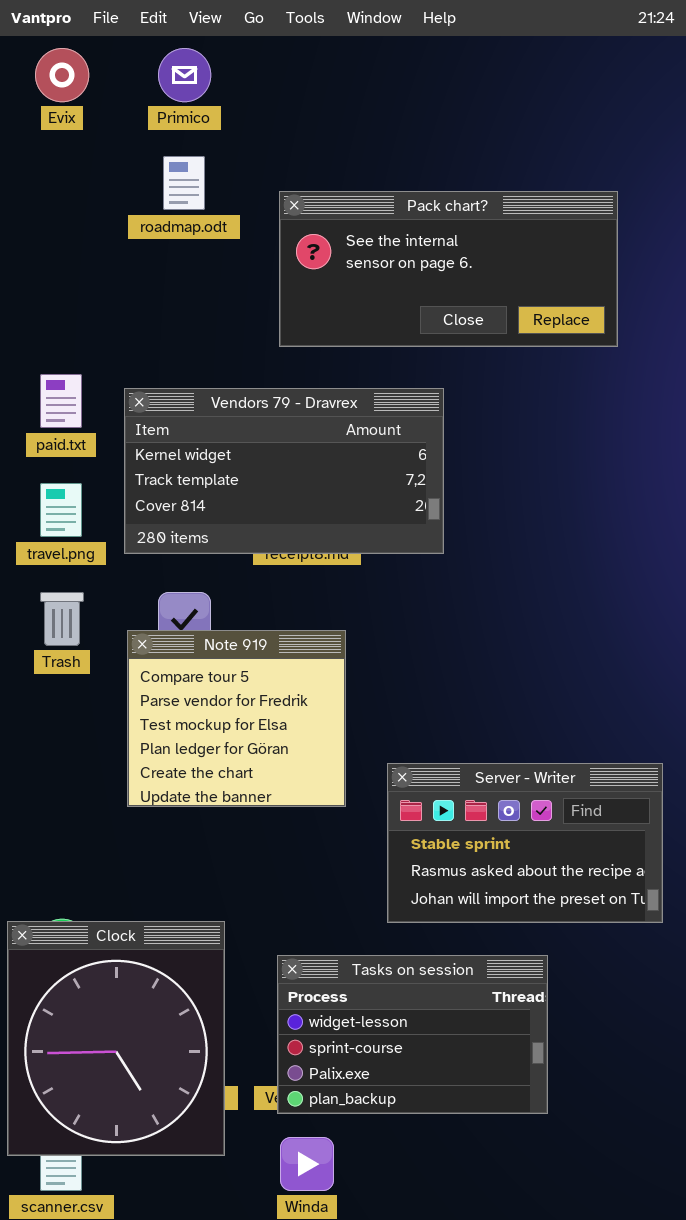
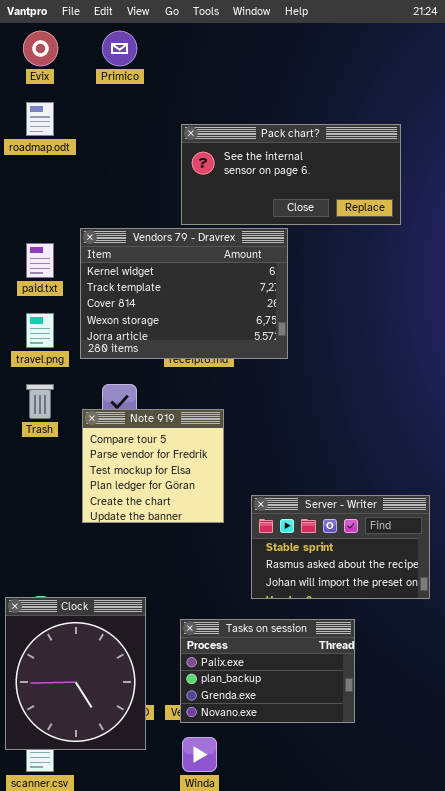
roadmap.odt: [163,156,205,210] -> [26,102,54,136], moved
Vendors 79 - Dravrex: [124,388,444,554] -> [80,228,288,359], resized
Tasks on session: [277,955,548,1114] -> [180,619,355,723], scrolled down 2 rows

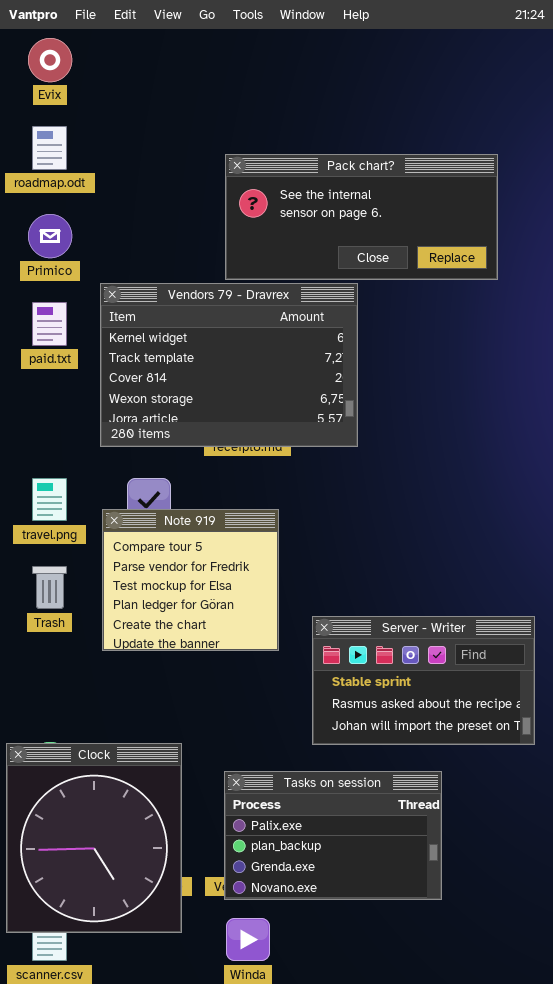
Primico: [102,31,137,66] -> [28,214,72,258], moved
travel.png: [26,313,54,348] -> [32,478,67,521], moved
Trash: [26,384,54,419] -> [32,566,67,609], moved

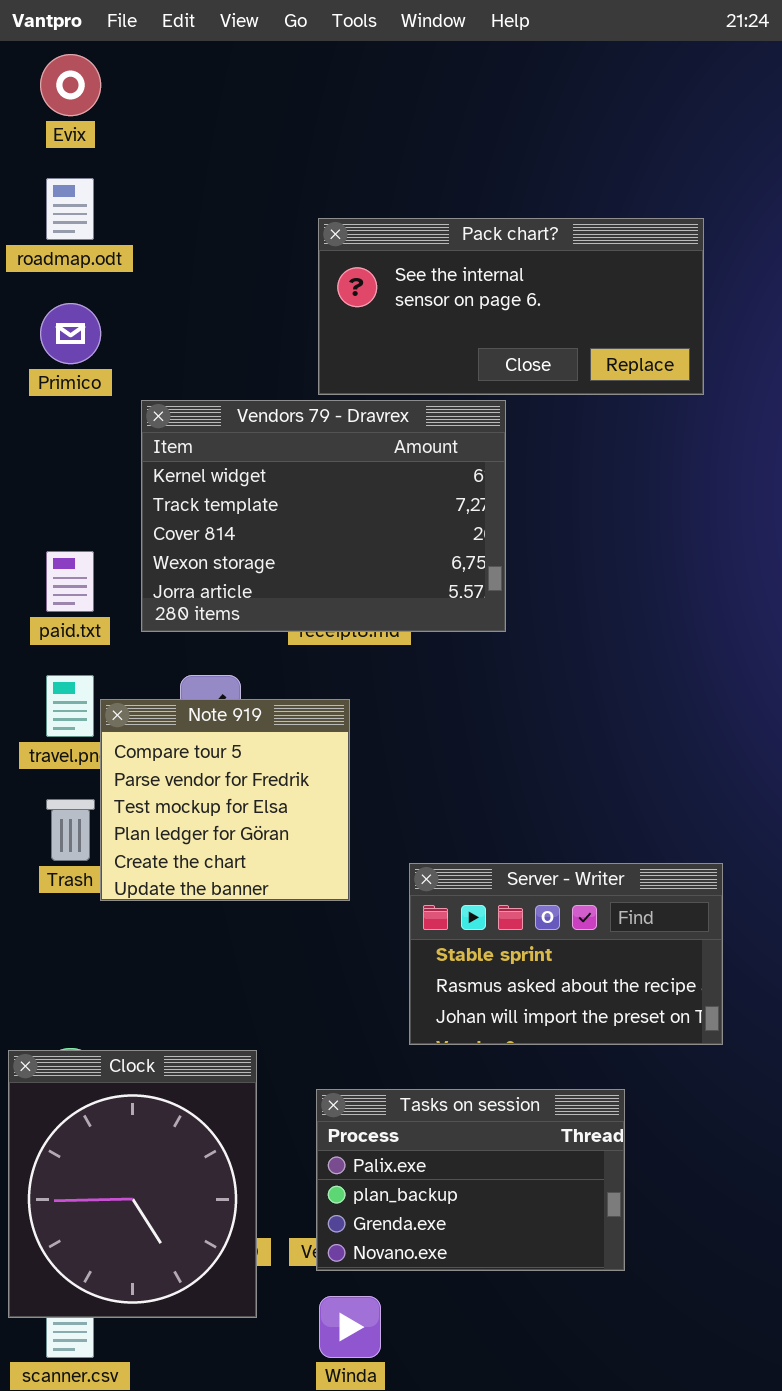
paid.txt: [32,302,67,346] -> [46,551,94,612], moved
Note 919: [102,509,279,651] -> [100,699,350,901], moved
Server - Writer: [312,616,535,745] -> [409,863,723,1045], moved

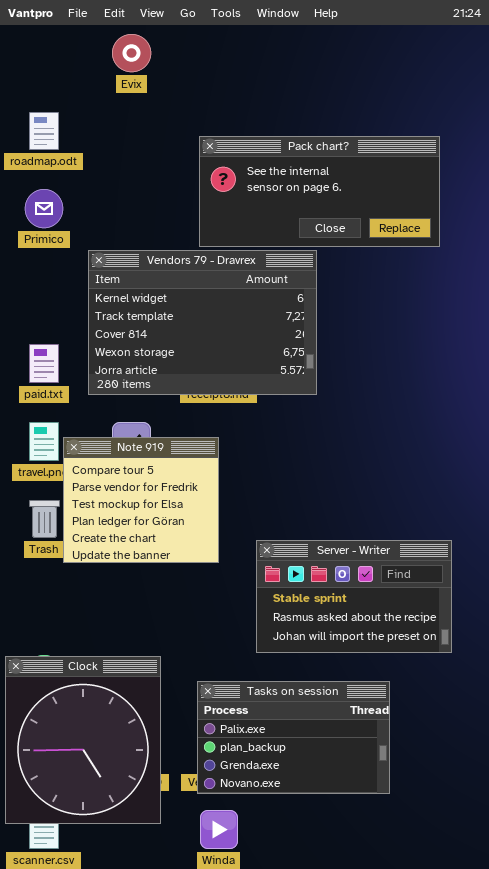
Evix: [40,54,101,116] -> [112,34,151,72], moved

